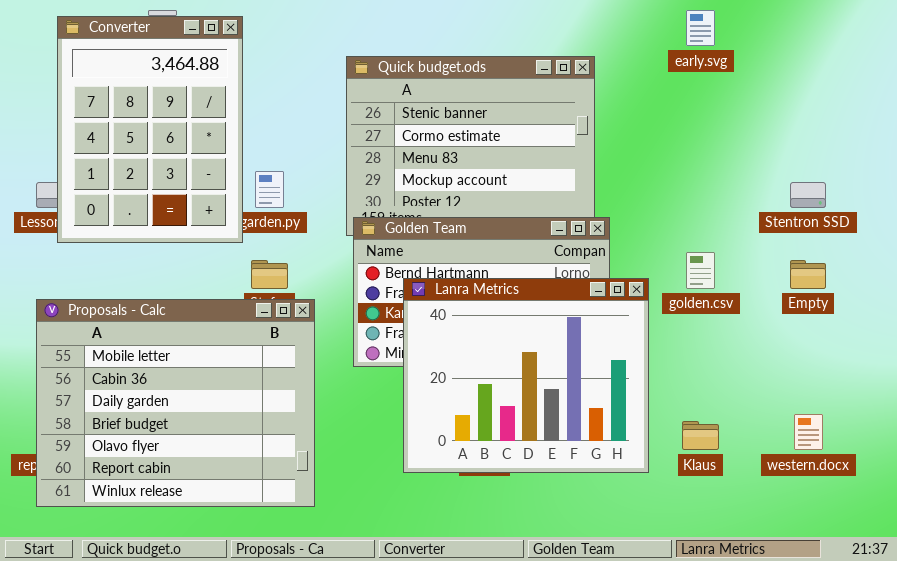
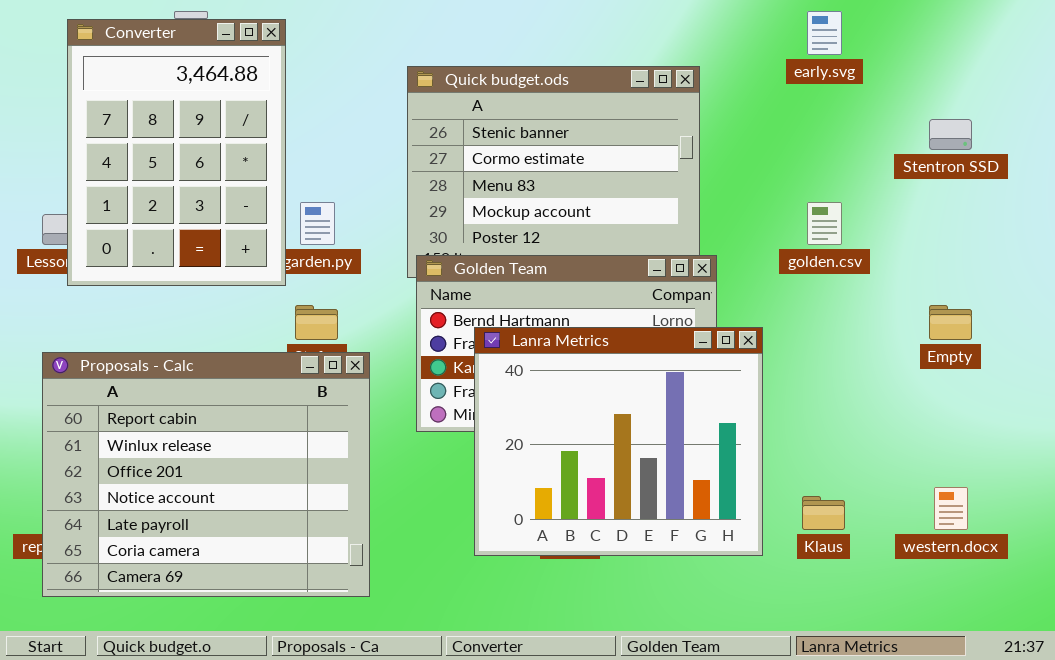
Stentron SSD: [790,182,826,208] -> [929,119,972,150], moved
golden.csv: [686,252,715,289] -> [807,202,842,245], moved
Proposals - Calc: [36,299,315,507] -> [42,352,370,597], scrolled down 5 rows

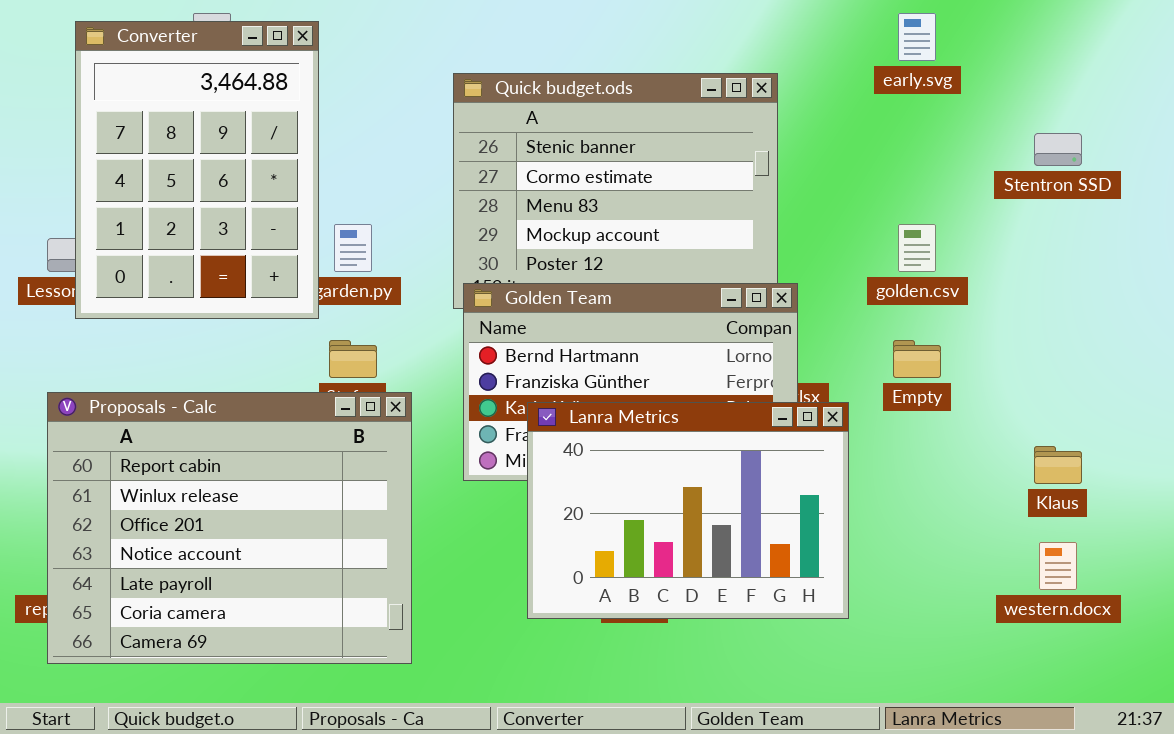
Empty: [929,305,972,340] -> [893,340,941,378], moved
Lanra Metrics: [474,327,763,556] -> [527,402,849,619], resized
Klaus: [802,496,845,530] -> [1034,446,1082,484], moved

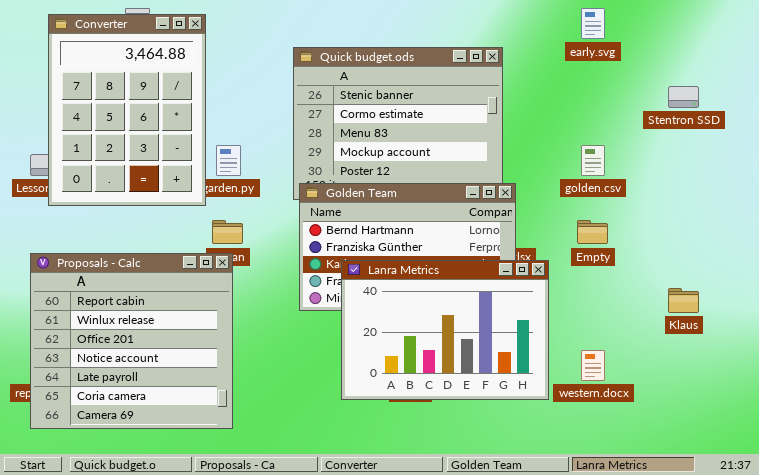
Proposals - Calc: [47,392,412,664] -> [30,253,233,429], resized
western.docx: [1039,542,1077,590] -> [581,350,605,381], moved

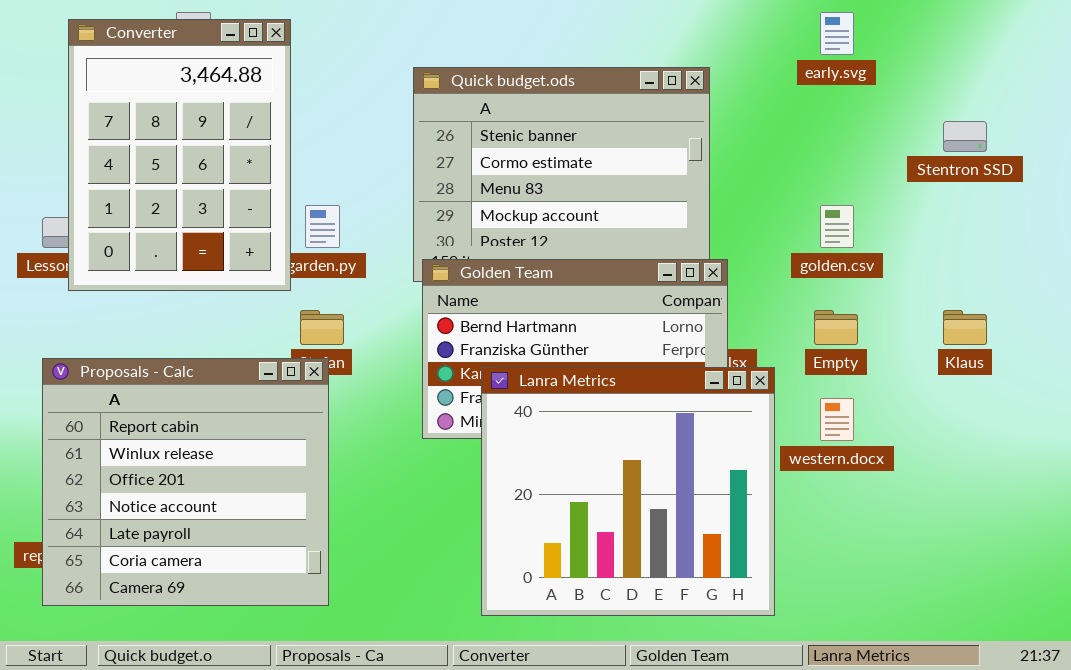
Lanra Metrics: [341,260,549,400] -> [481,367,775,616], resized
Klaus: [668,288,699,313] -> [943,310,987,345], moved
western.docx: [581,350,605,381] -> [820,398,854,441], moved

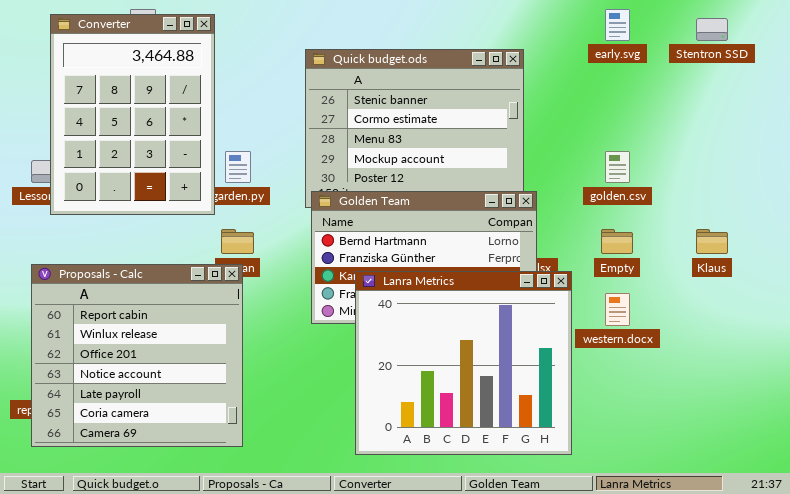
Stentron SSD: [943,121,987,152] -> [696,18,728,41], moved

